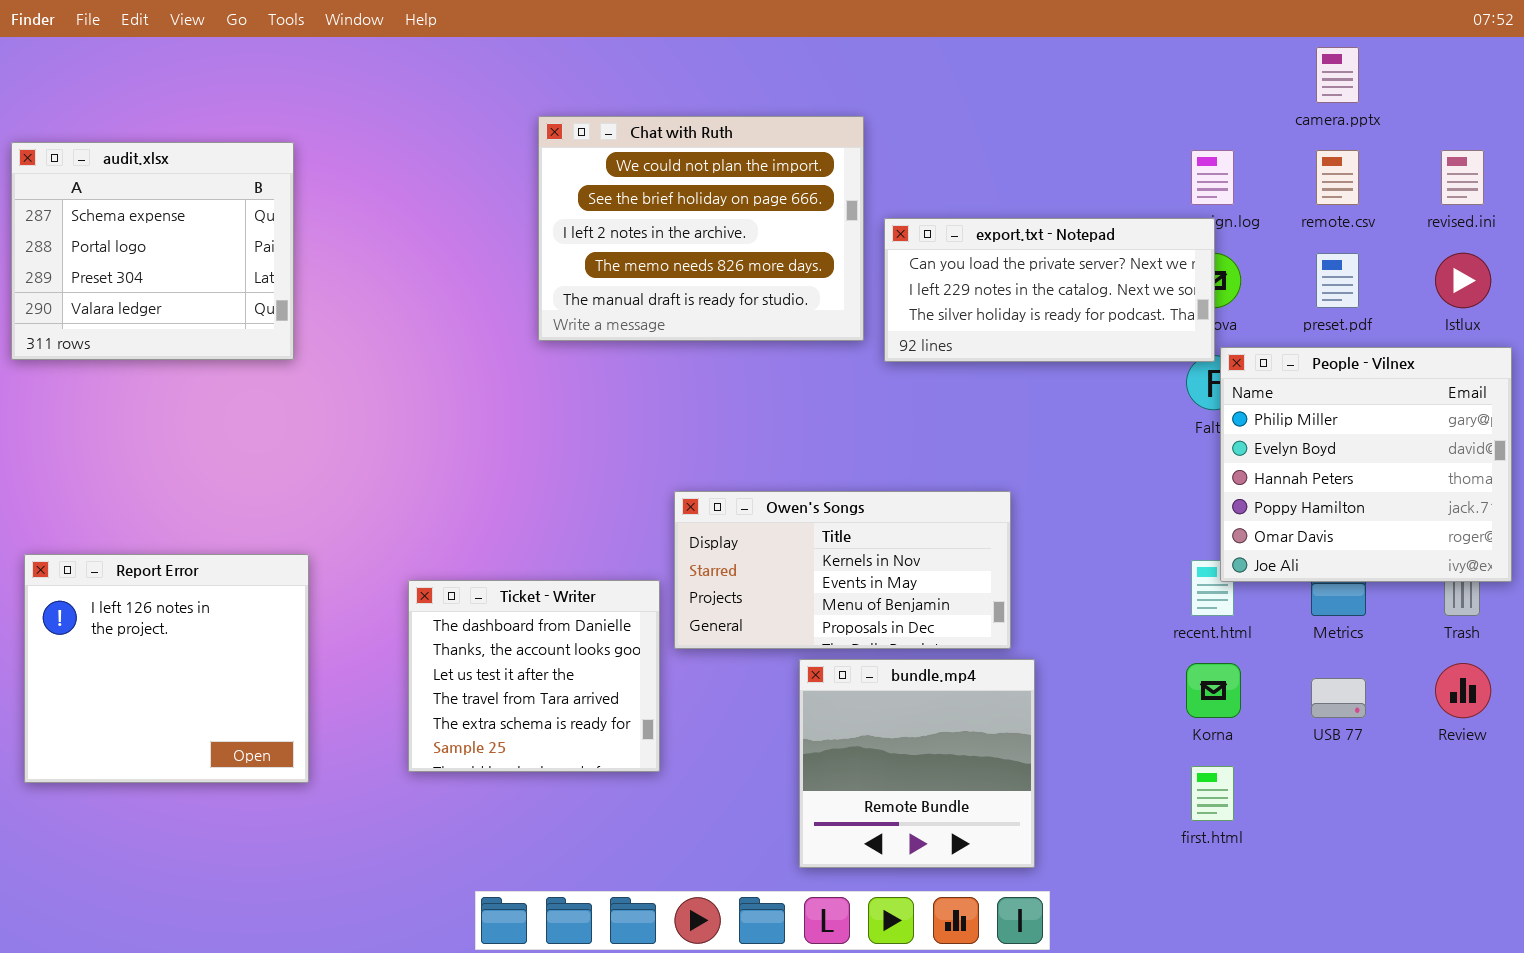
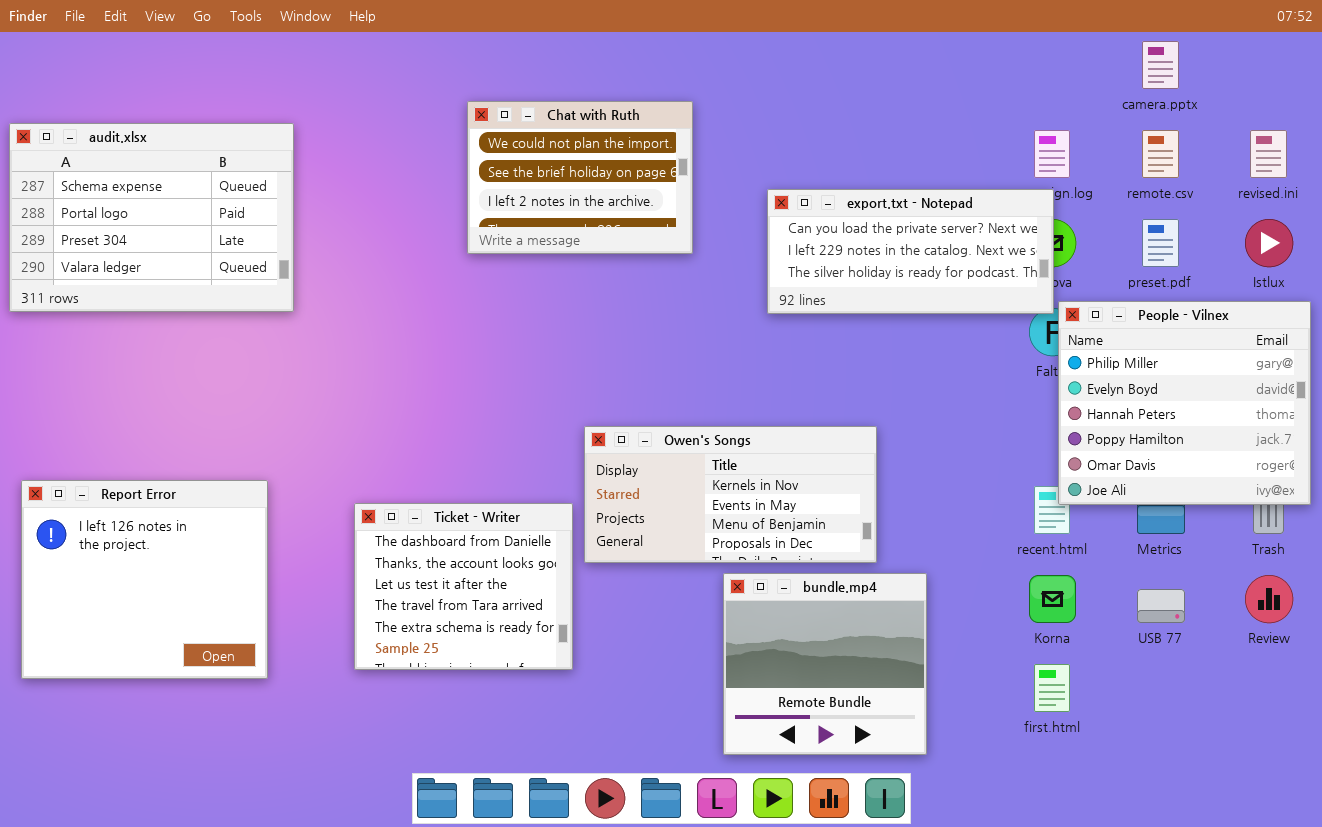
Chat with Ruth: [538,116,864,341] -> [467,101,693,254], resized
audit.xlsx: [11,142,294,360] -> [9,123,294,312], resized
bundle.mp4: [799,659,1035,868] -> [723,573,927,755], moved

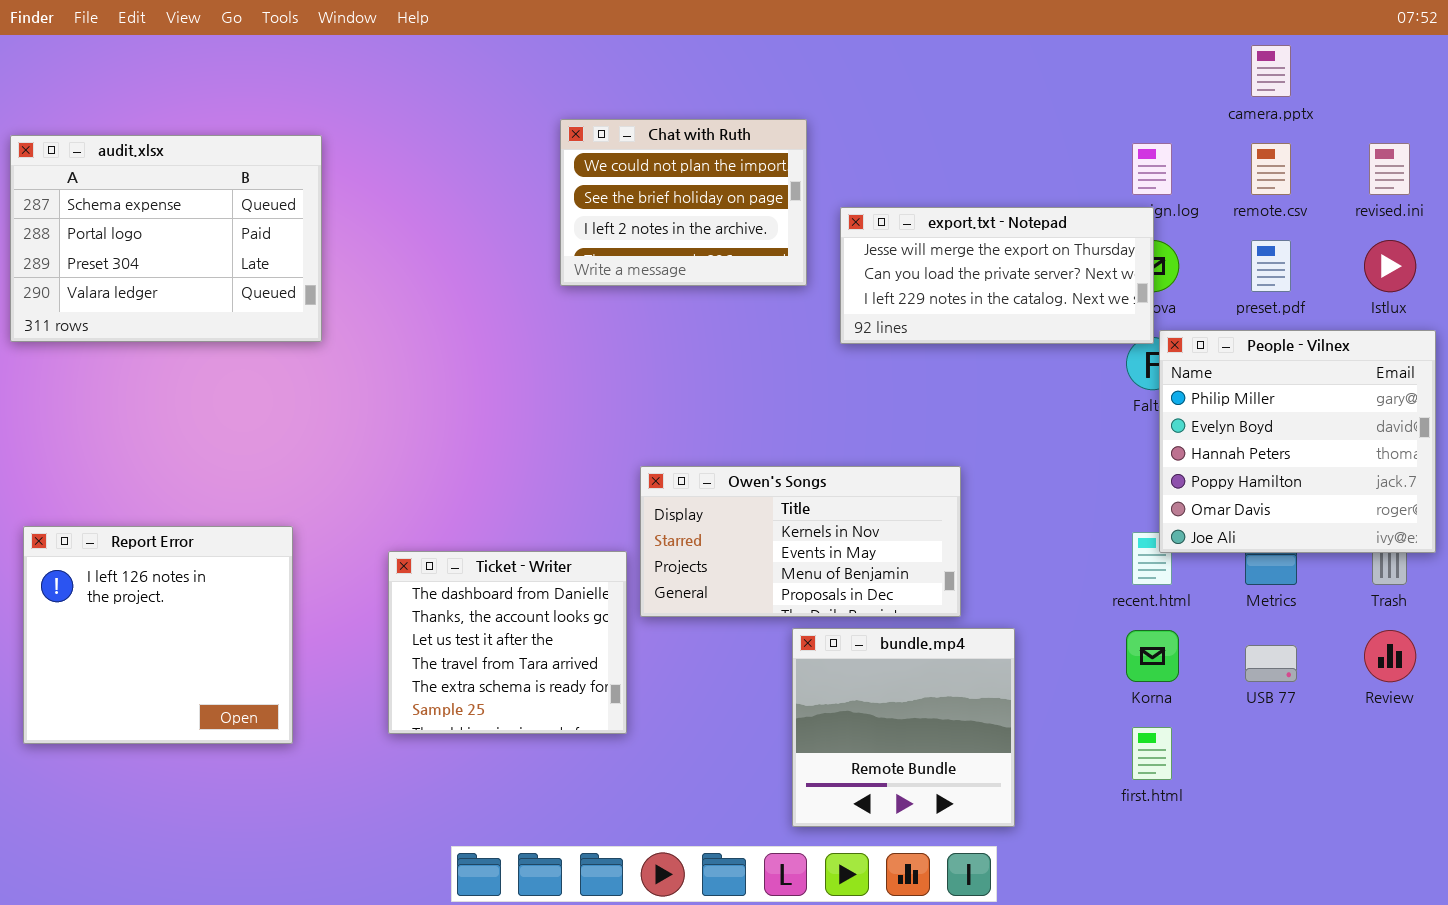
Chat with Ruth: [467,101,693,254] -> [560,119,807,286], moved
export.txt - Notepad: [767,189,1054,314] -> [840,207,1154,344], scrolled up 1 row

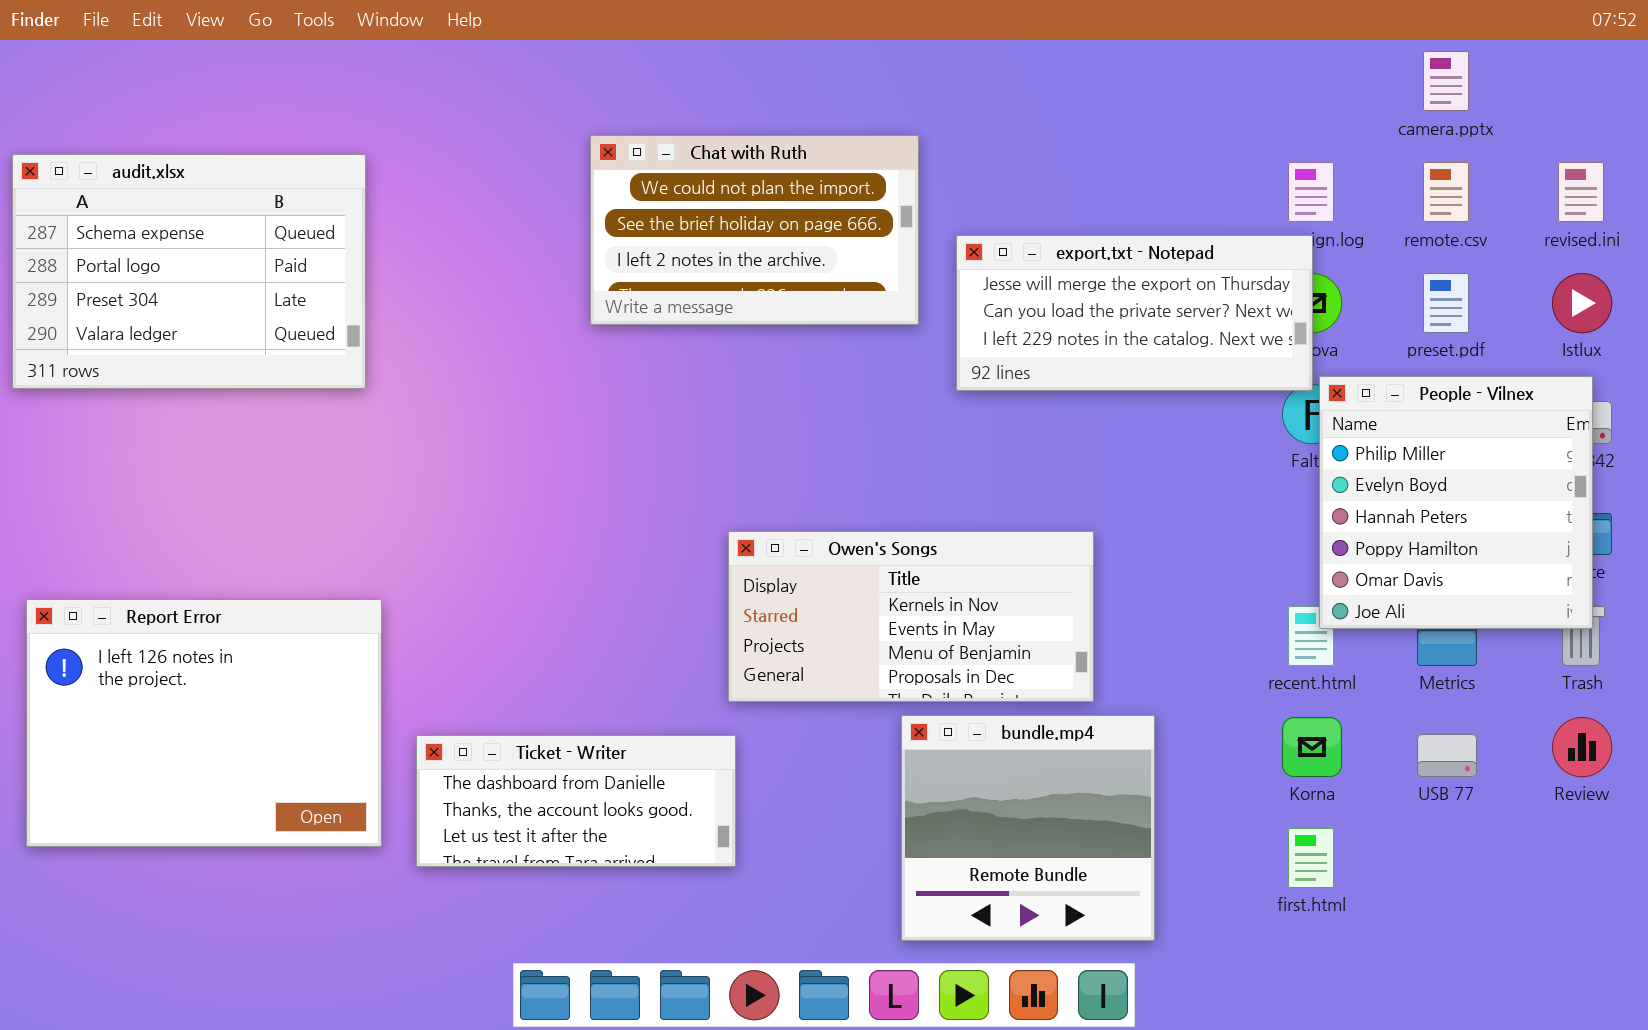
Chat with Ruth: [560,119,807,286] -> [590,135,919,325], resized
People - Vilnex: [1159,330,1436,553] -> [1319,376,1593,629], resized
Report Error: [23,526,293,744] -> [26,599,382,847], resized
Ticket - Writer: [388,551,627,734] -> [416,735,736,867], moved, resized

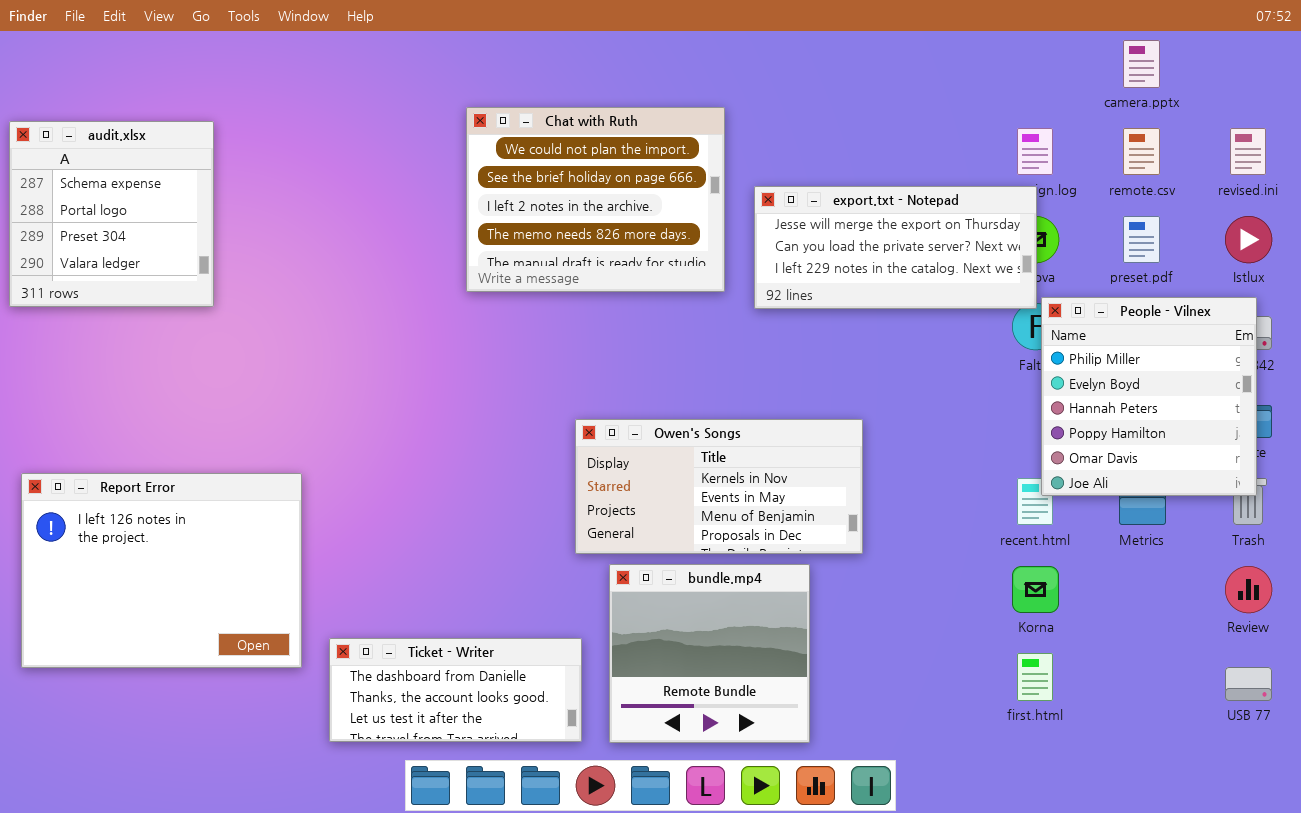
Chat with Ruth: [590,135,919,325] -> [466,107,725,292], resized
audit.xlsx: [12,154,366,389] -> [9,121,214,307], resized
bundle.mp4: [901,715,1155,941] -> [609,564,810,743], moved
USB 77: [1417,734,1477,777] -> [1225,667,1272,701], moved
Ticket - Writer: [416,735,736,867] -> [329,638,582,742], moved

